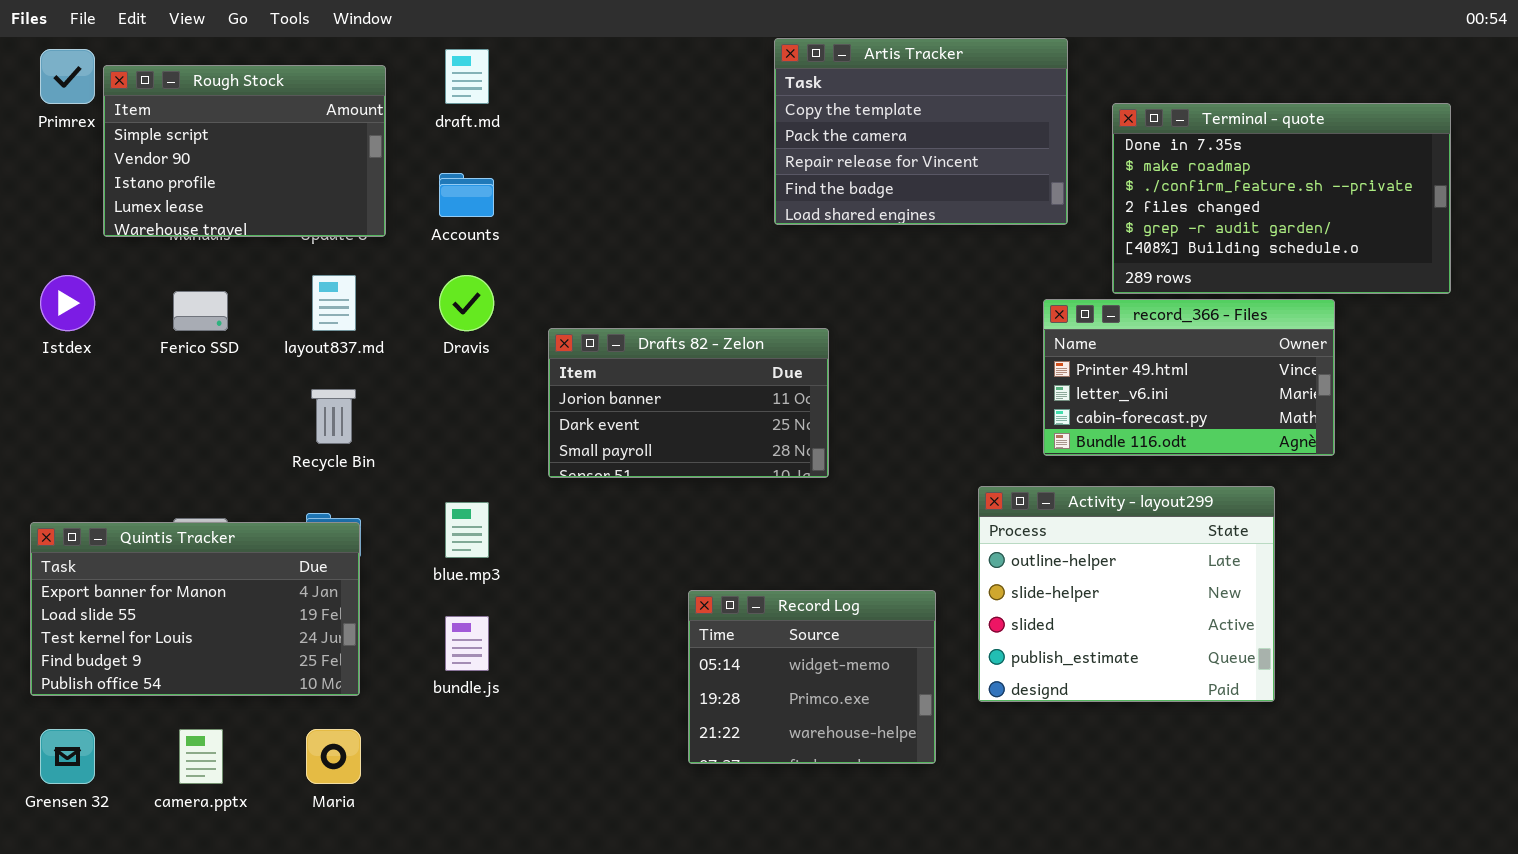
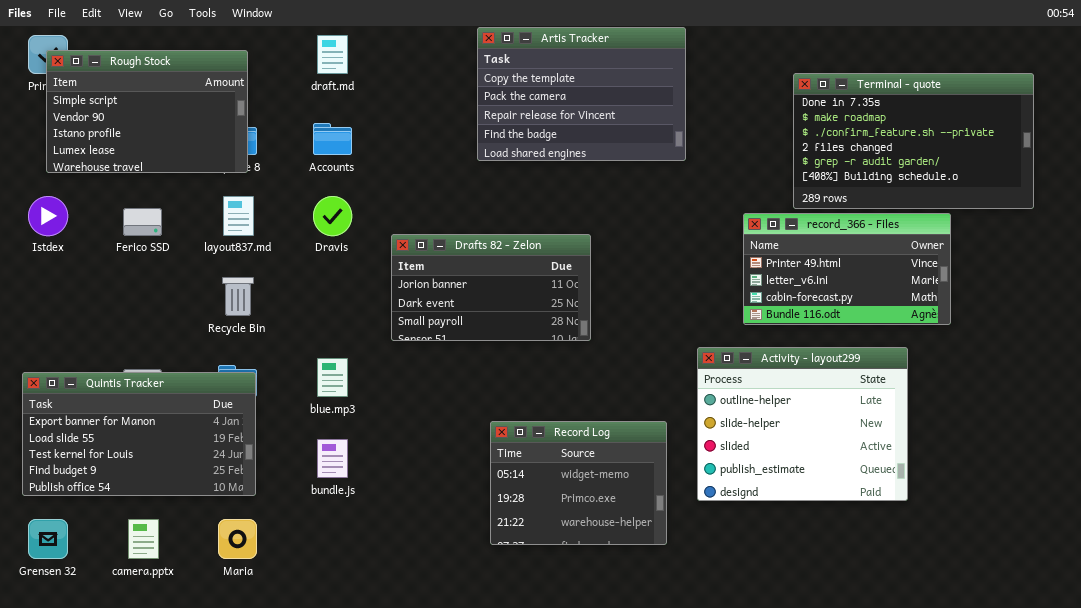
Artis Tracker: [774,38,1068,225] -> [477,27,686,161], moved
Rough Stock: [103,65,386,237] -> [46,50,248,173], moved

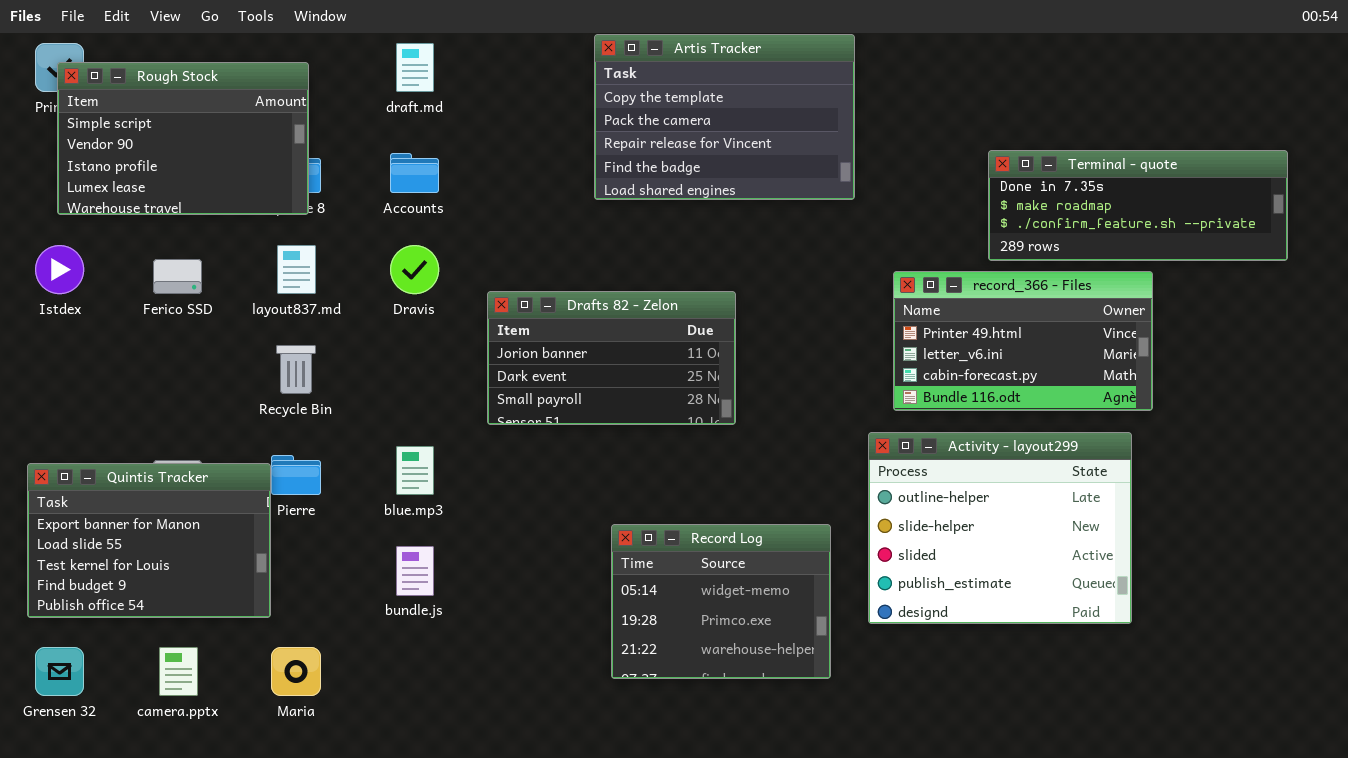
Terminal - quote: [793,73,1034,209] -> [988,150,1288,261], resized
record_366 - Files: [743,213,951,325] -> [893,271,1153,411], moved
Quintis Tracker: [22,372,256,496] -> [27,463,271,618], resized

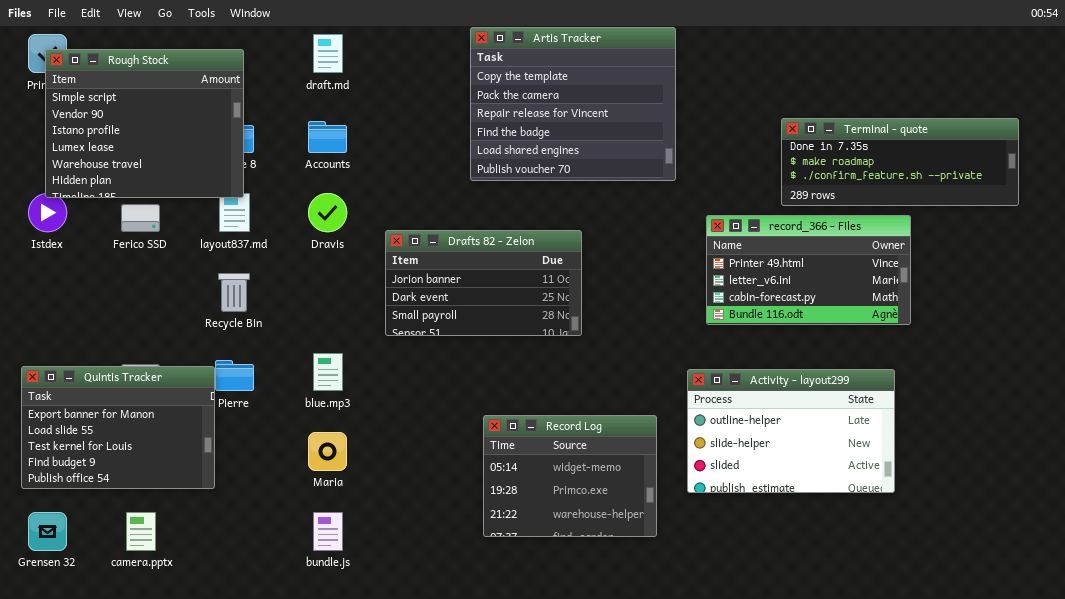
Artis Tracker: [594,34,855,200] -> [470,27,676,181], resized
Rough Stock: [57,62,309,215] -> [45,49,244,198], resized
Activity - layout299: [868,432,1132,624] -> [687,369,895,493], resized
bundle.js: [396,546,434,596] -> [313,512,343,551], moved
Maria: [271,647,321,696] -> [308,432,347,471], moved

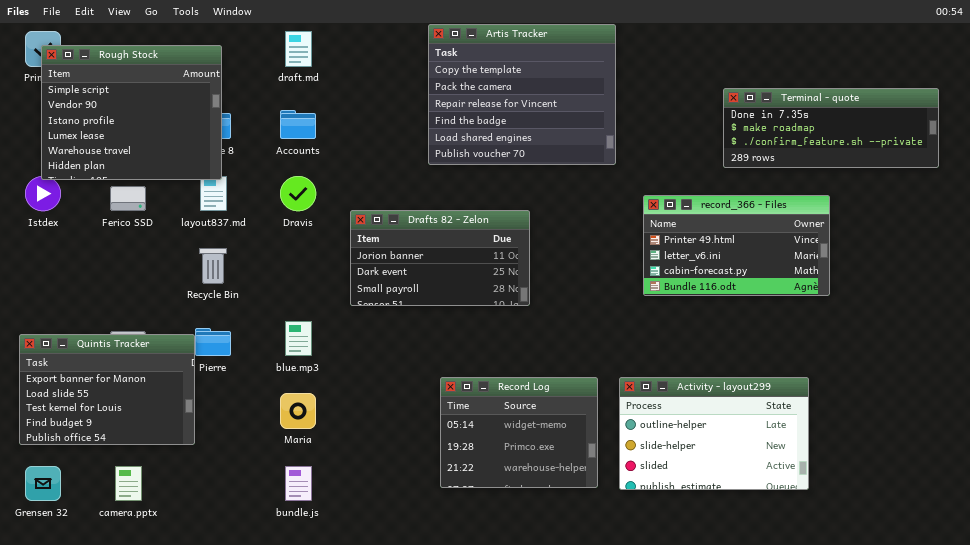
Terminal - quote: [781,118,1019,206] -> [723,88,939,168], moved
Activity - layout299: [687,369,895,493] -> [619,377,809,490], moved

